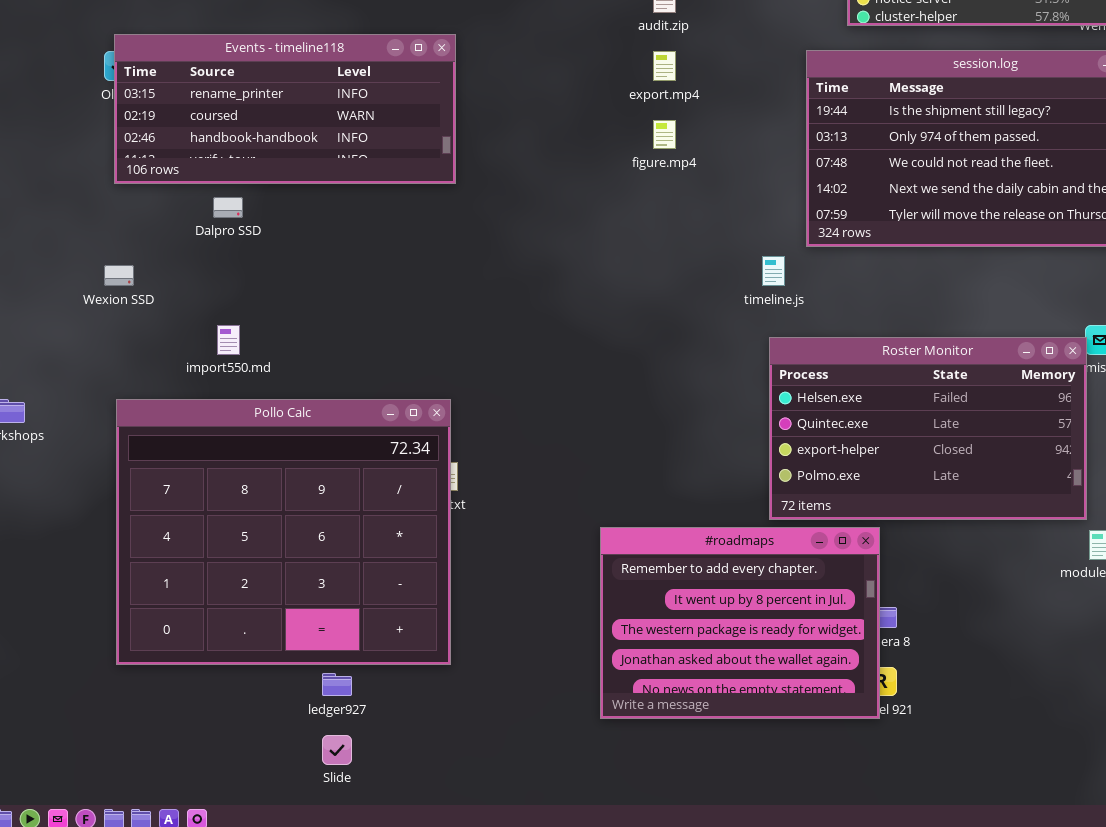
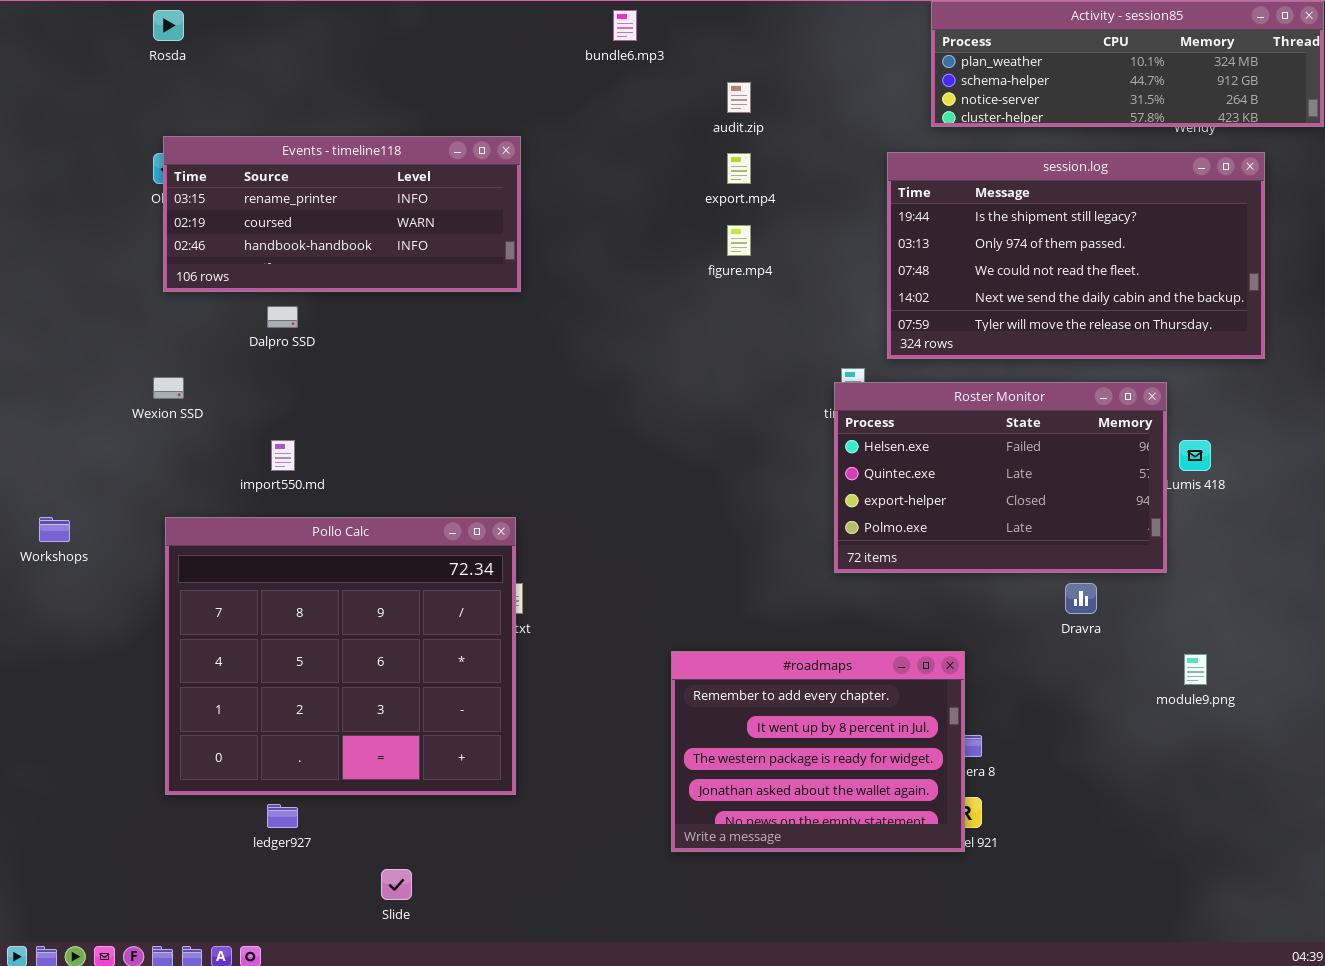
Roster Monitor: [769,337,1087,520] -> [834,382,1167,573], moved
ledger927: [322,673,352,696] -> [267,804,298,828], moved

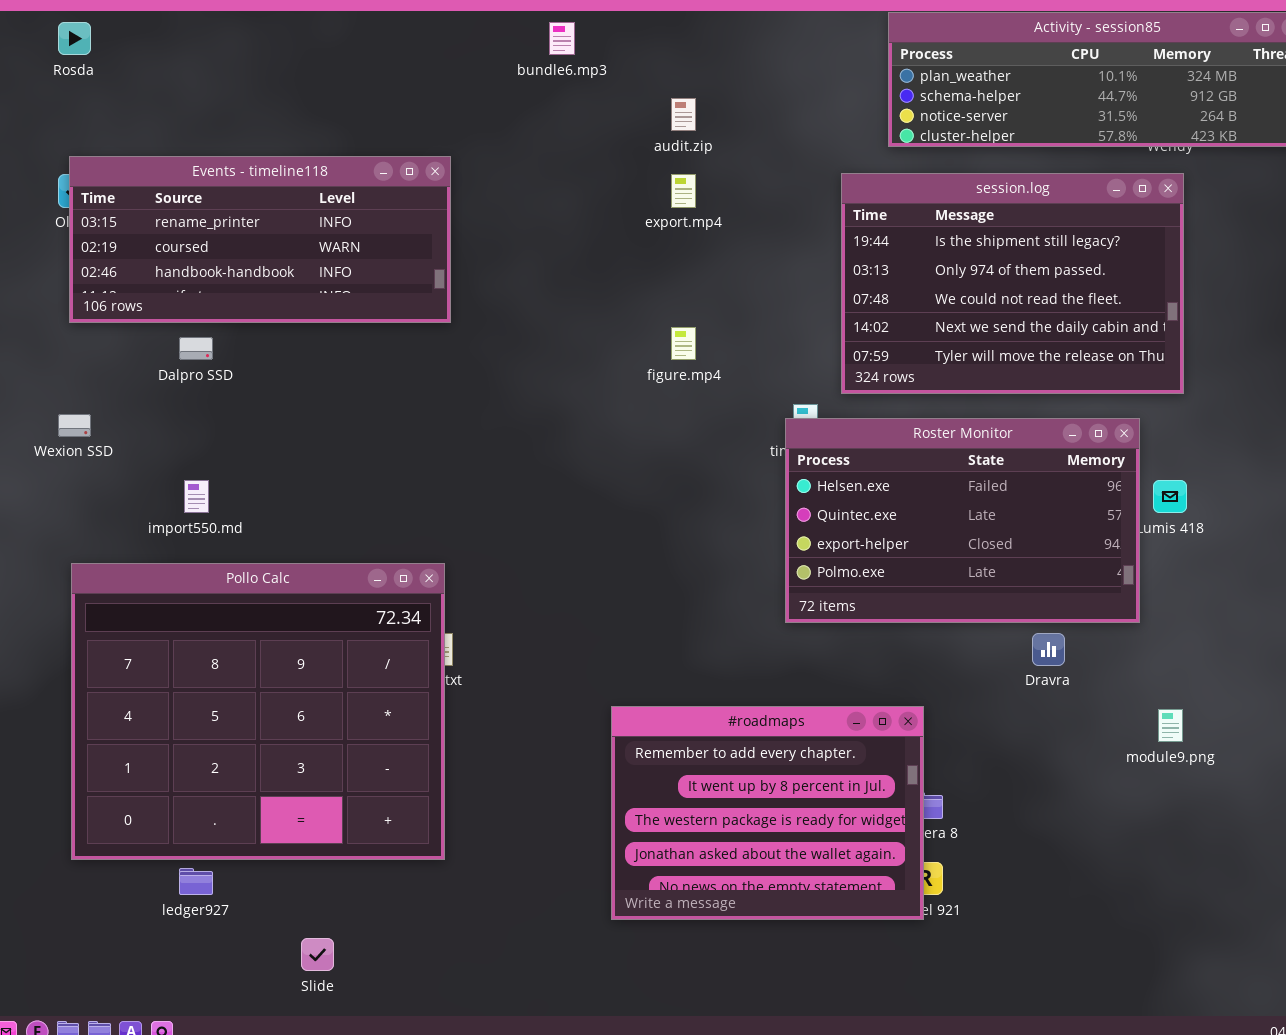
session.log: [887,152,1265,359] -> [841,173,1184,394], resized
figure.mp4: [727,225,751,256] -> [671,327,696,360], moved

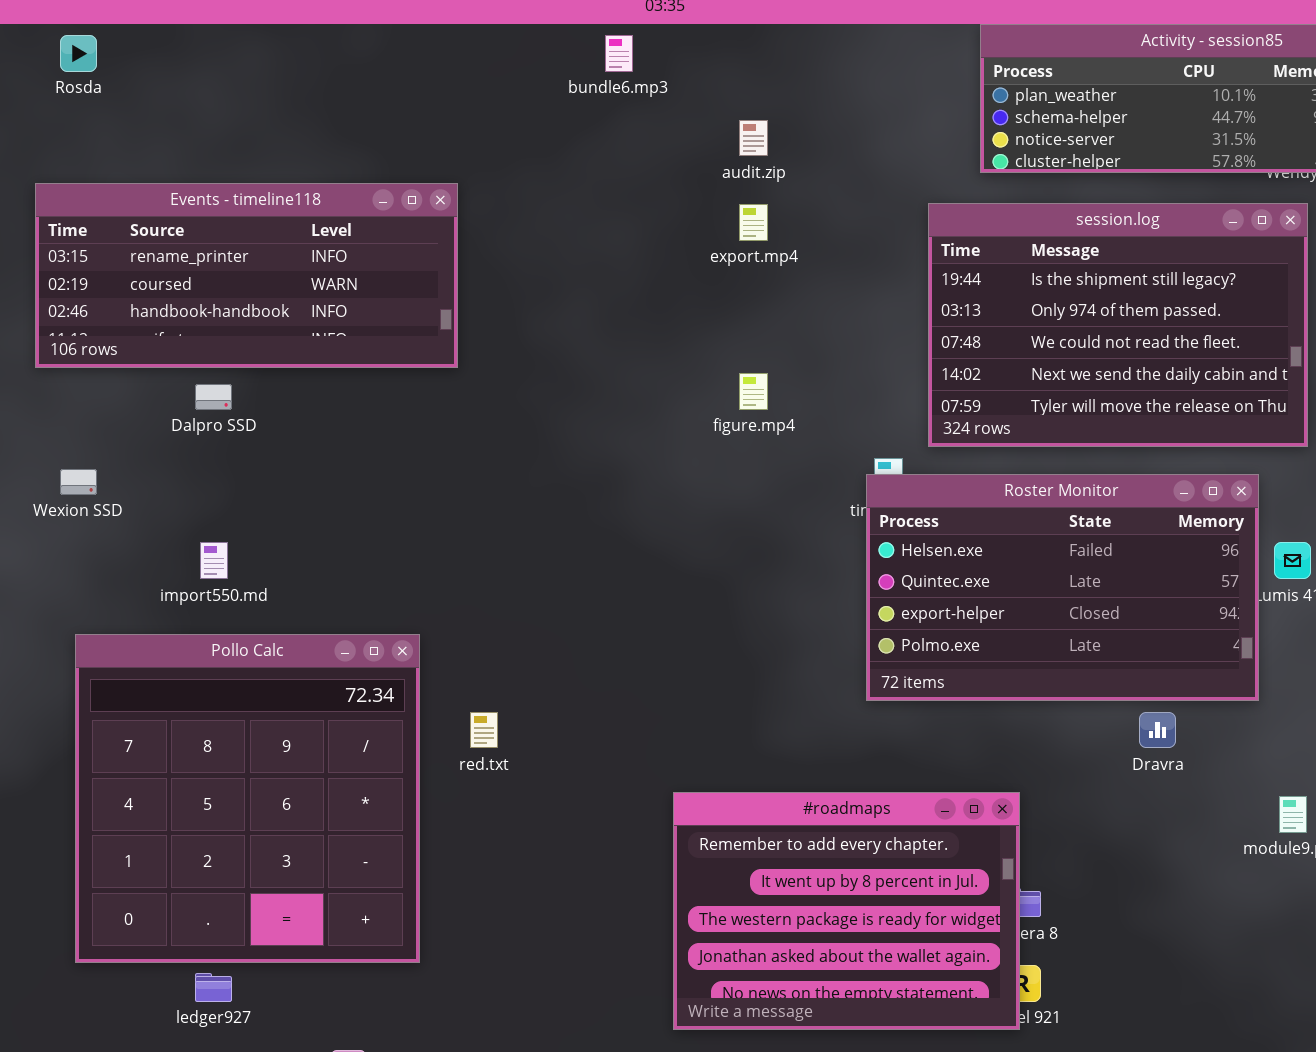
Events - timeline118: [69,156,451,323] -> [35,183,458,368], moved
Pollo Calc: [71,563,445,860] -> [75,634,420,963], resized

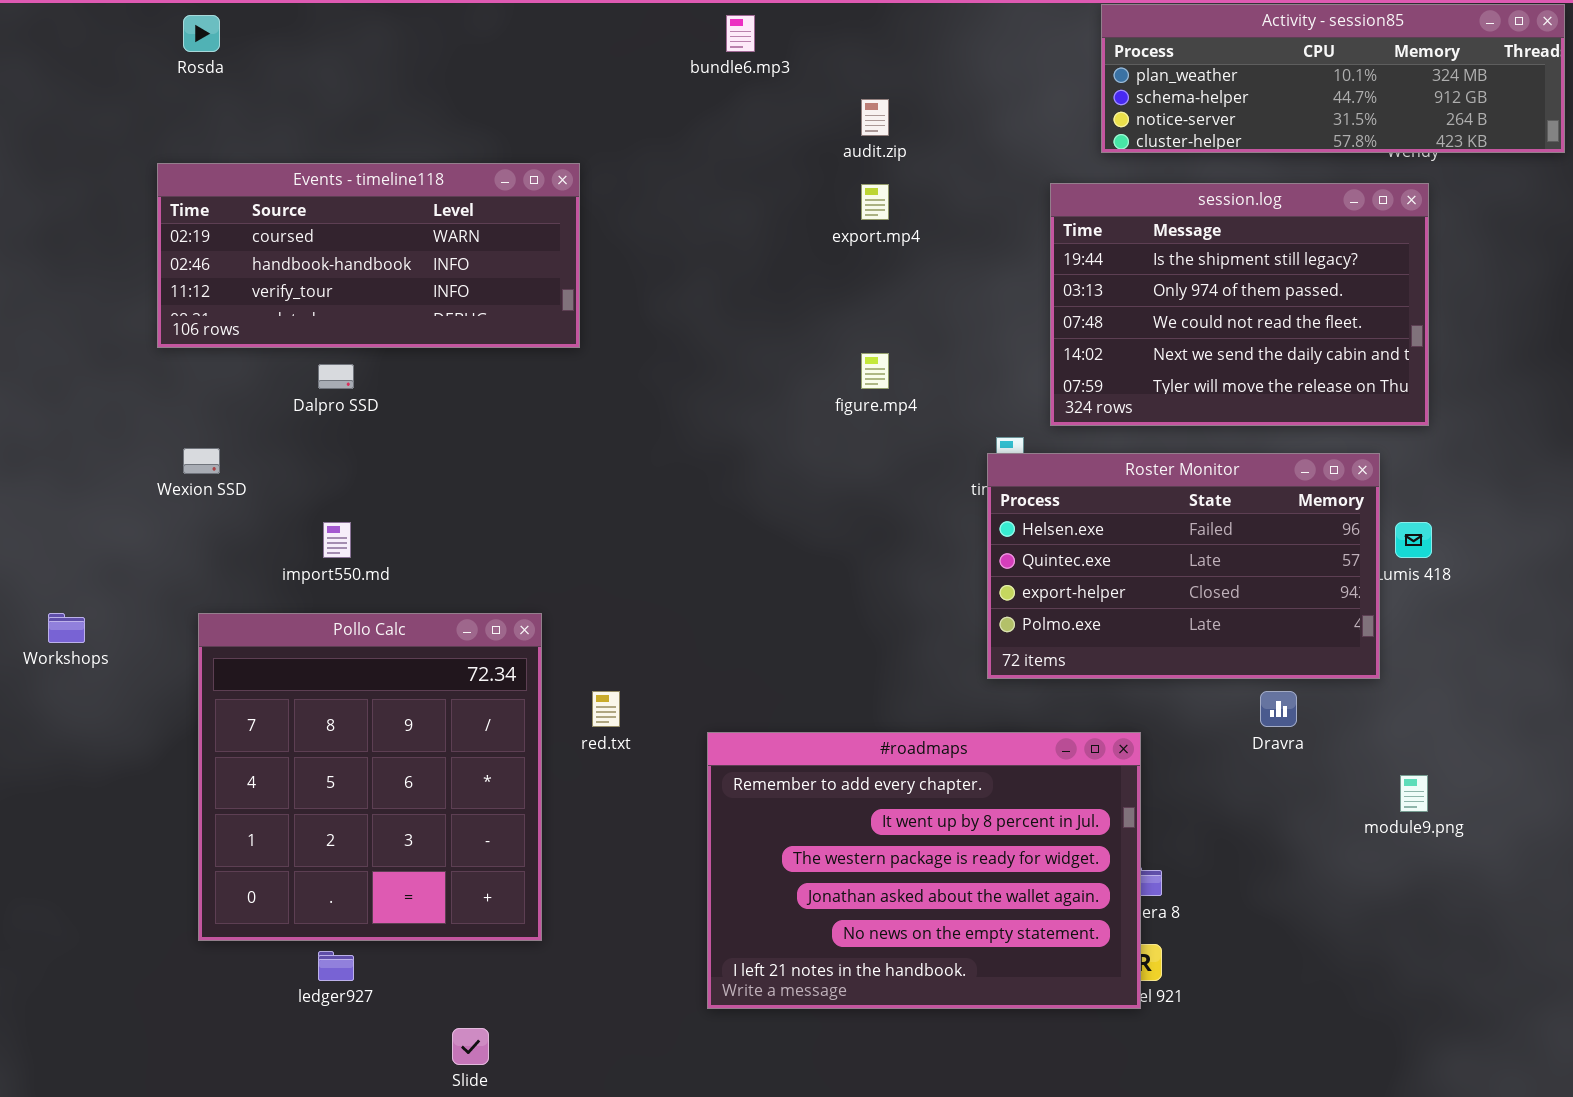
Events - timeline118: [35,183,458,368] -> [157,163,580,348], scrolled down 1 row
#roadmaps: [673,792,1020,1030] -> [707,732,1141,1009], resized

